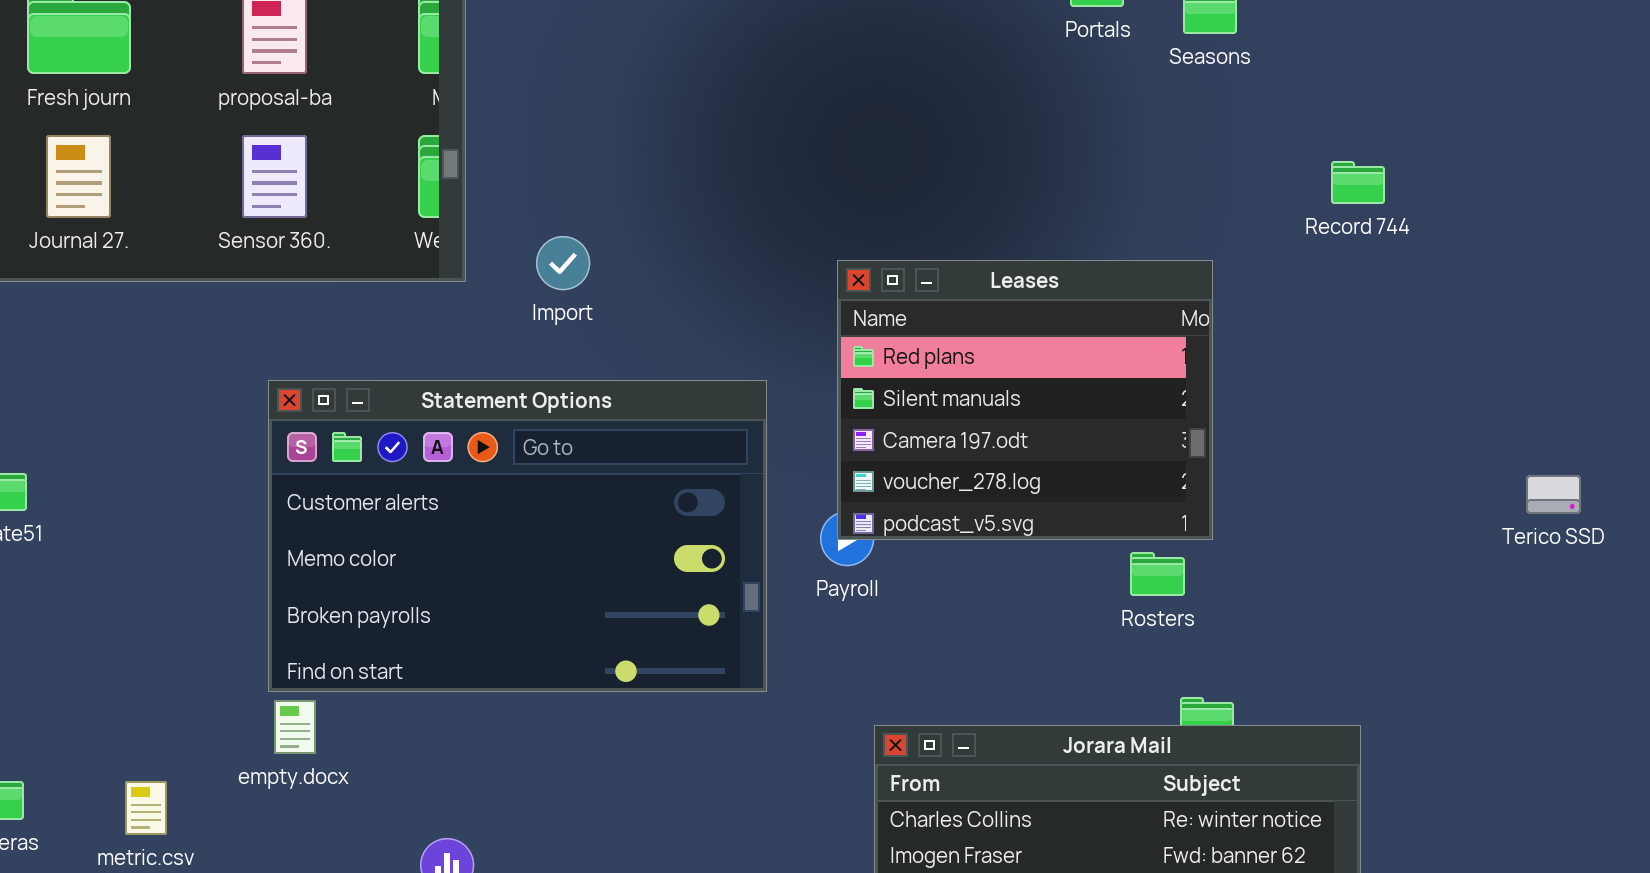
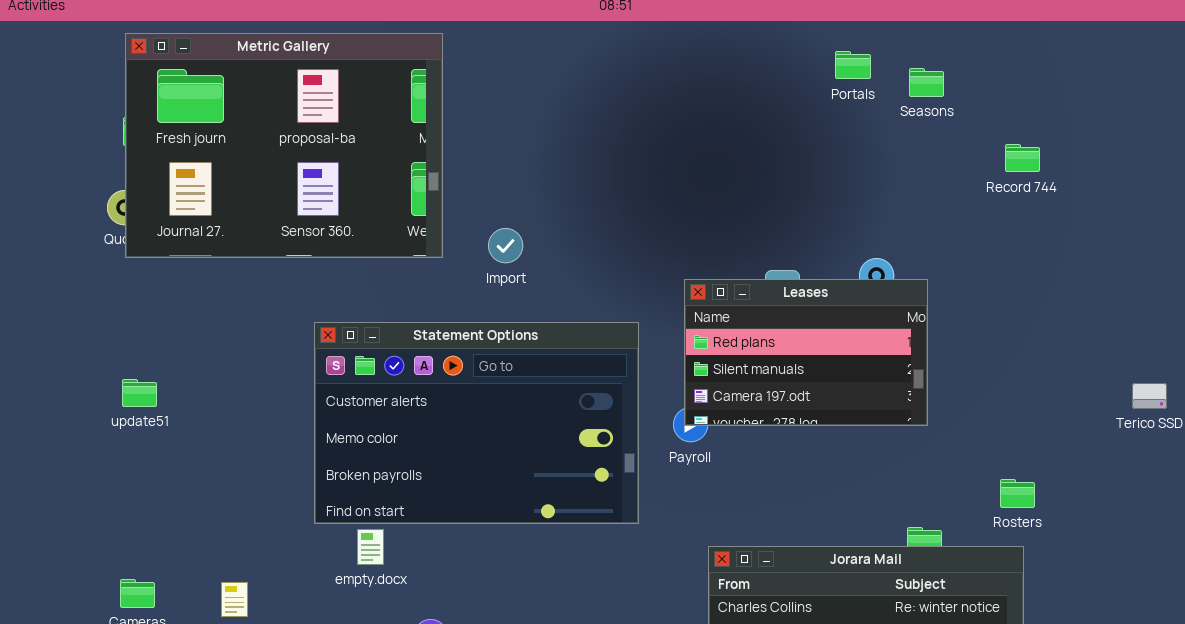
Record 744: [1331,161,1385,204] -> [1005,144,1040,172], moved
Leases: [837,260,1213,540] -> [684,279,928,426], resized
Rosters: [1130,552,1185,596] -> [1000,479,1035,508], moved
empty.docx: [274,700,316,754] -> [357,529,384,565], moved

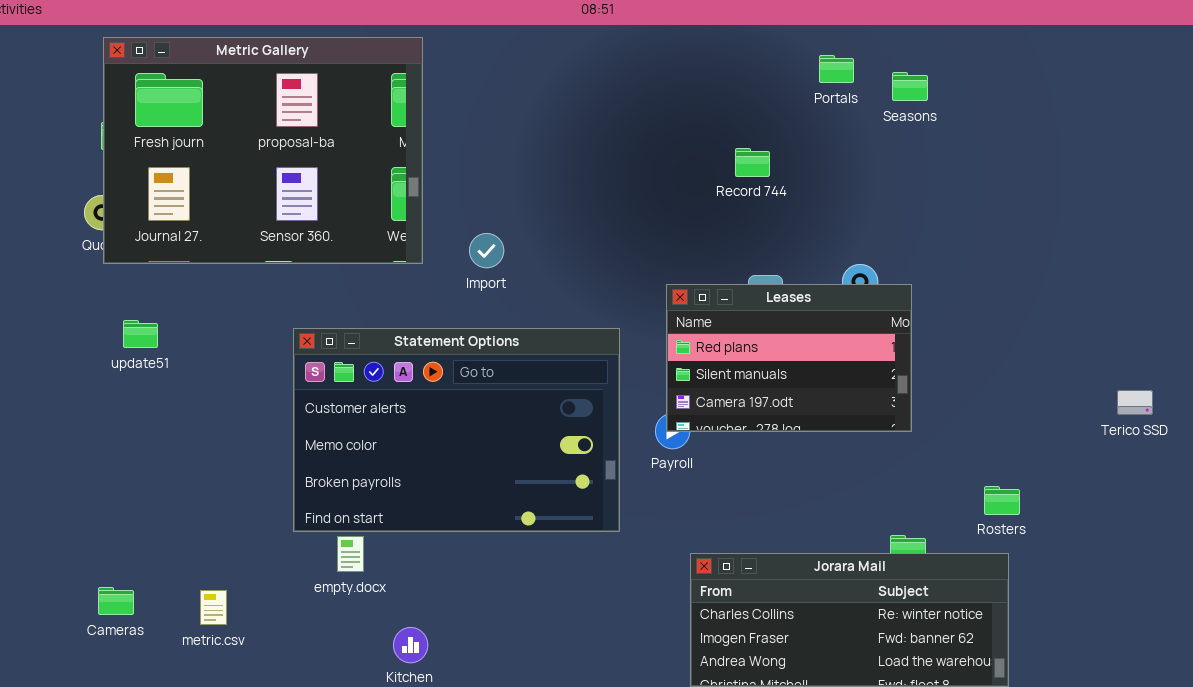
Record 744: [1005,144,1040,172] -> [735,148,770,177], moved
update51: [122,379,157,407] -> [123,320,158,348], moved

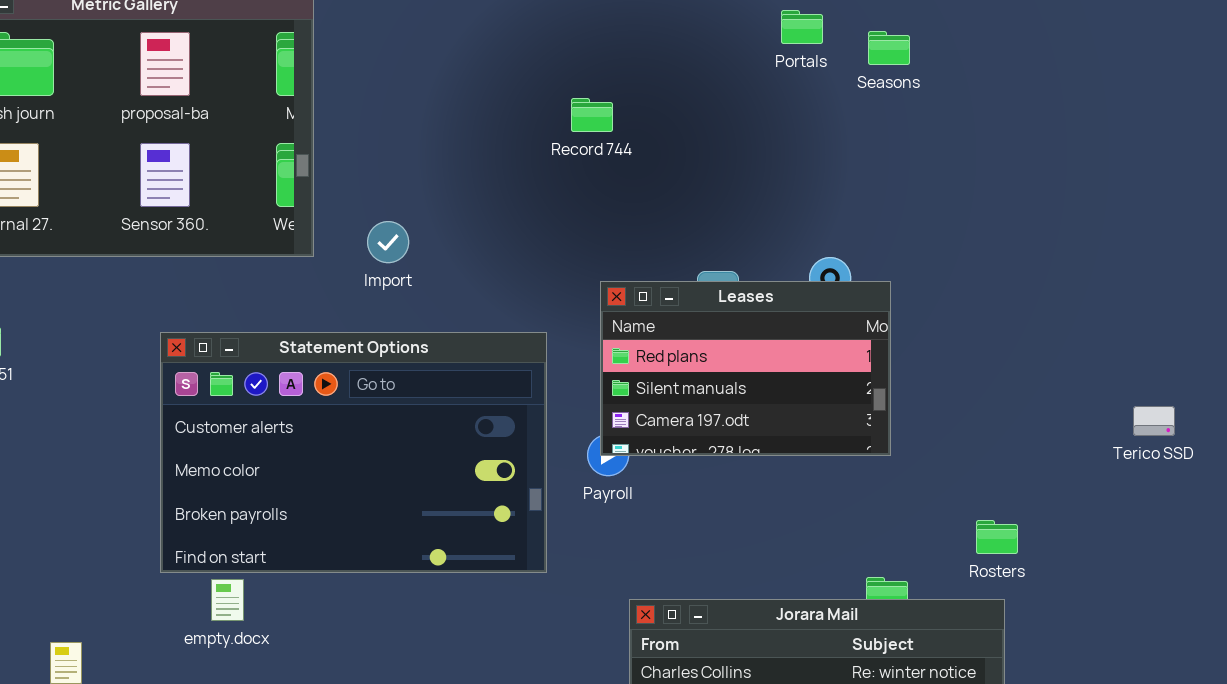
Record 744: [735,148,770,177] -> [571,98,613,132], moved

